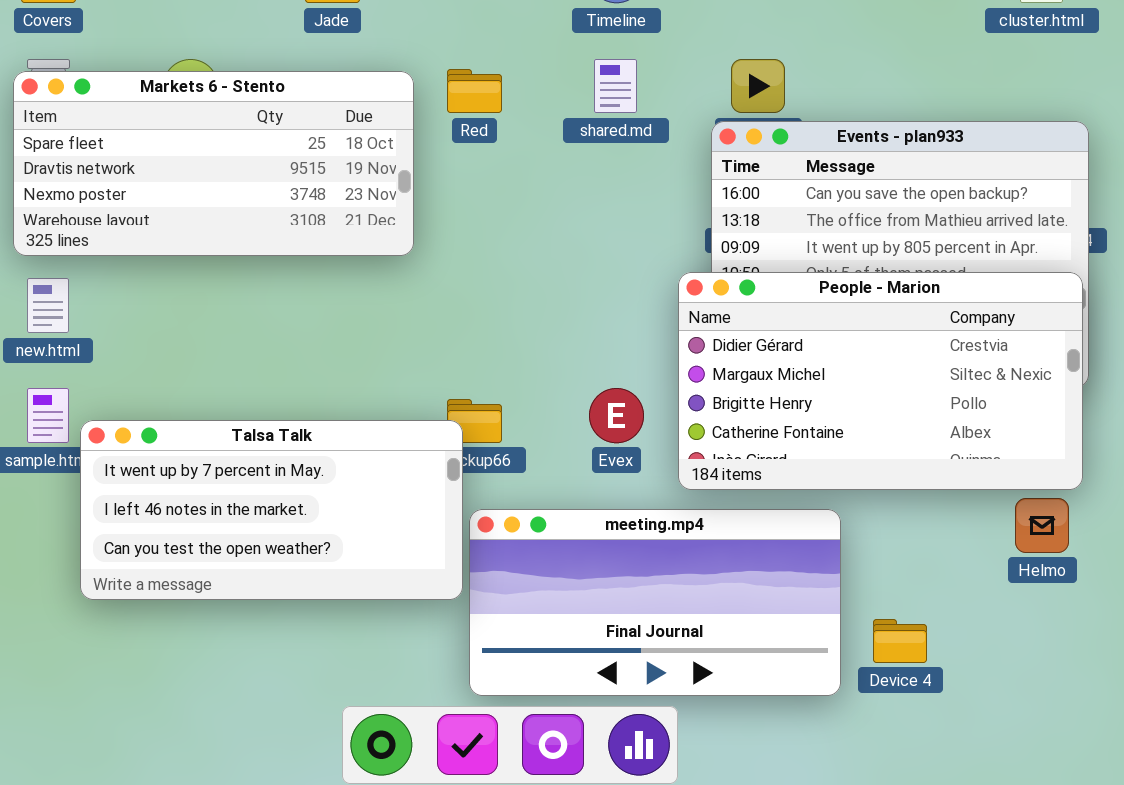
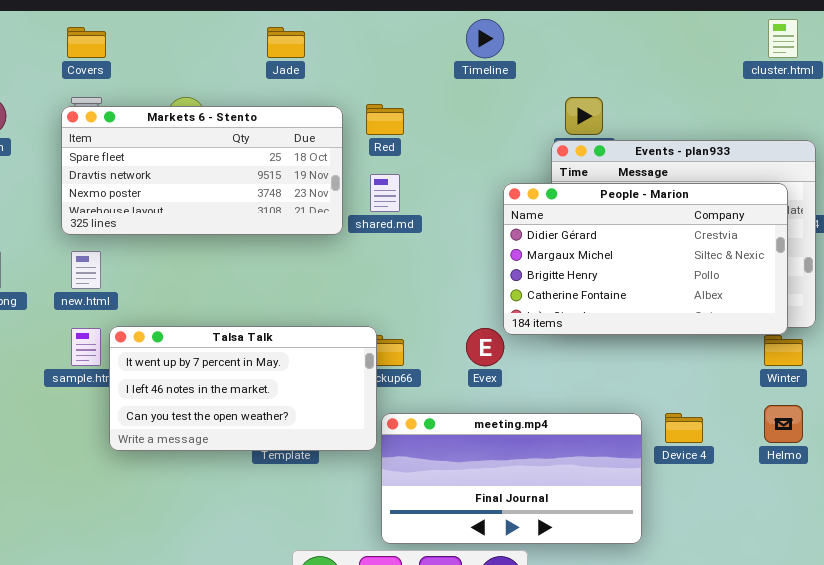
shared.md: [594,59,637,113] -> [370,174,400,212], moved
People - Marion: [678,272,1083,490] -> [503,183,788,335], moved
Talsa Talk: [80,420,463,600] -> [109,326,377,451], moved
Device 4: [873,619,927,663] -> [665,413,703,443], moved

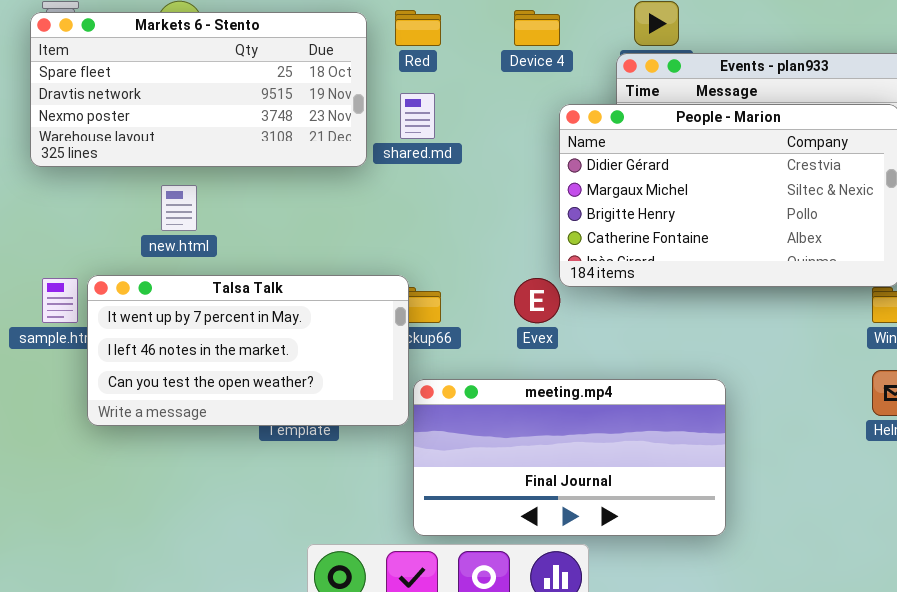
new.html: [71,251,101,289] -> [161,185,197,231], moved
Device 4: [665,413,703,443] -> [514,10,560,46], moved

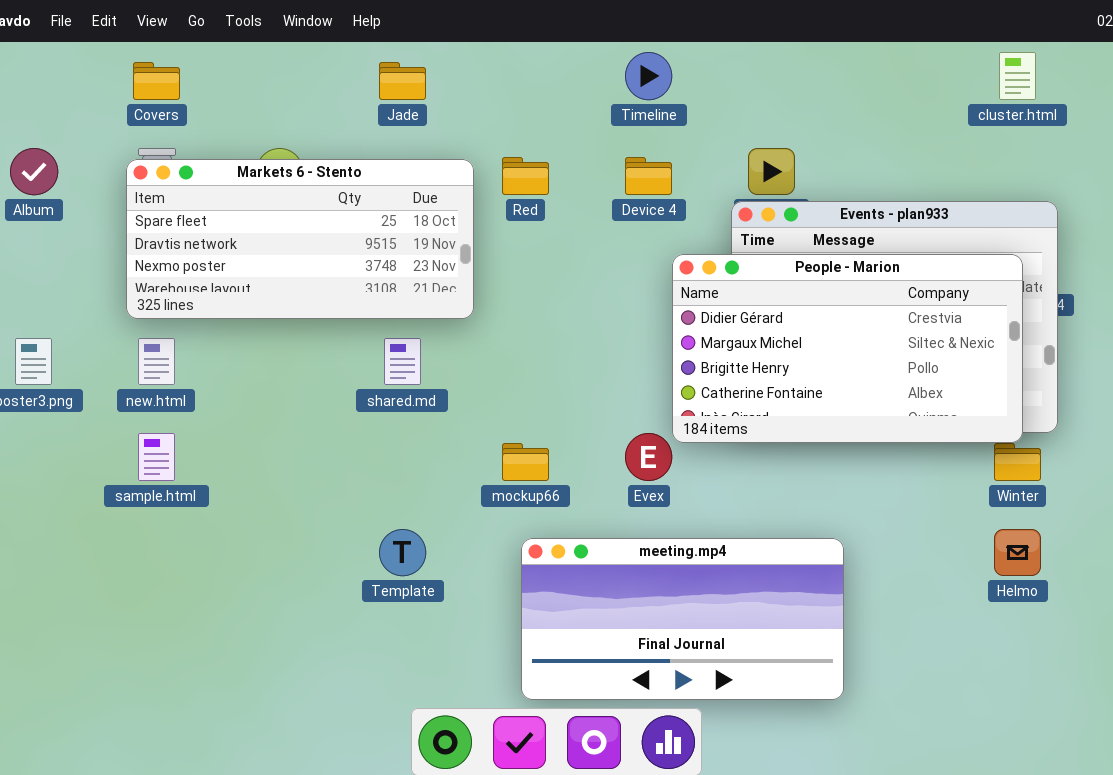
shared.md: [400,93,435,139] -> [384,338,421,385], moved
new.html: [161,185,197,231] -> [138,338,175,385], moved
Talsa Talk: [87,275,409,426] -> none, closed

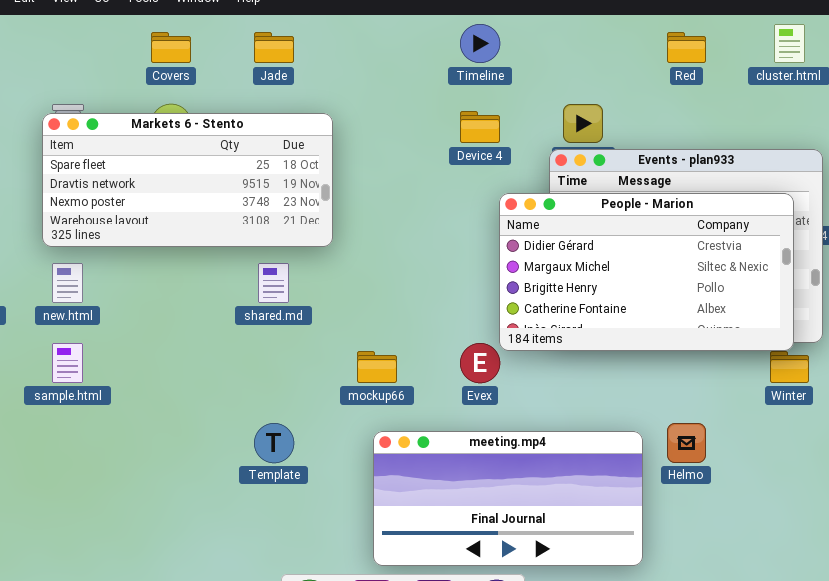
Covers: [133,62,180,100] -> [151,32,191,63], moved
Red: [502,157,549,195] -> [667,32,706,63], moved
Helmo: [994,529,1041,576] -> [667,423,706,463], moved

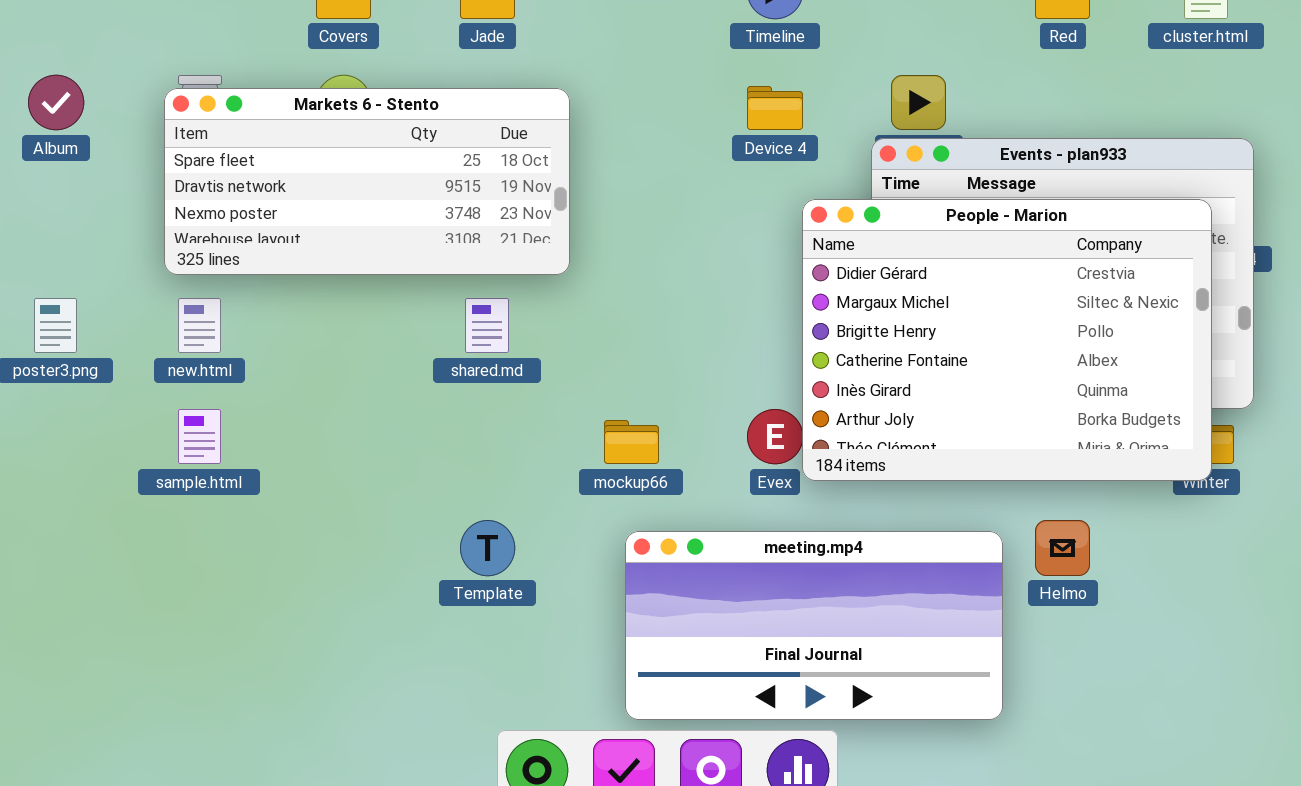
People - Marion: [499,193,794,351] -> [802,199,1212,481], resized

